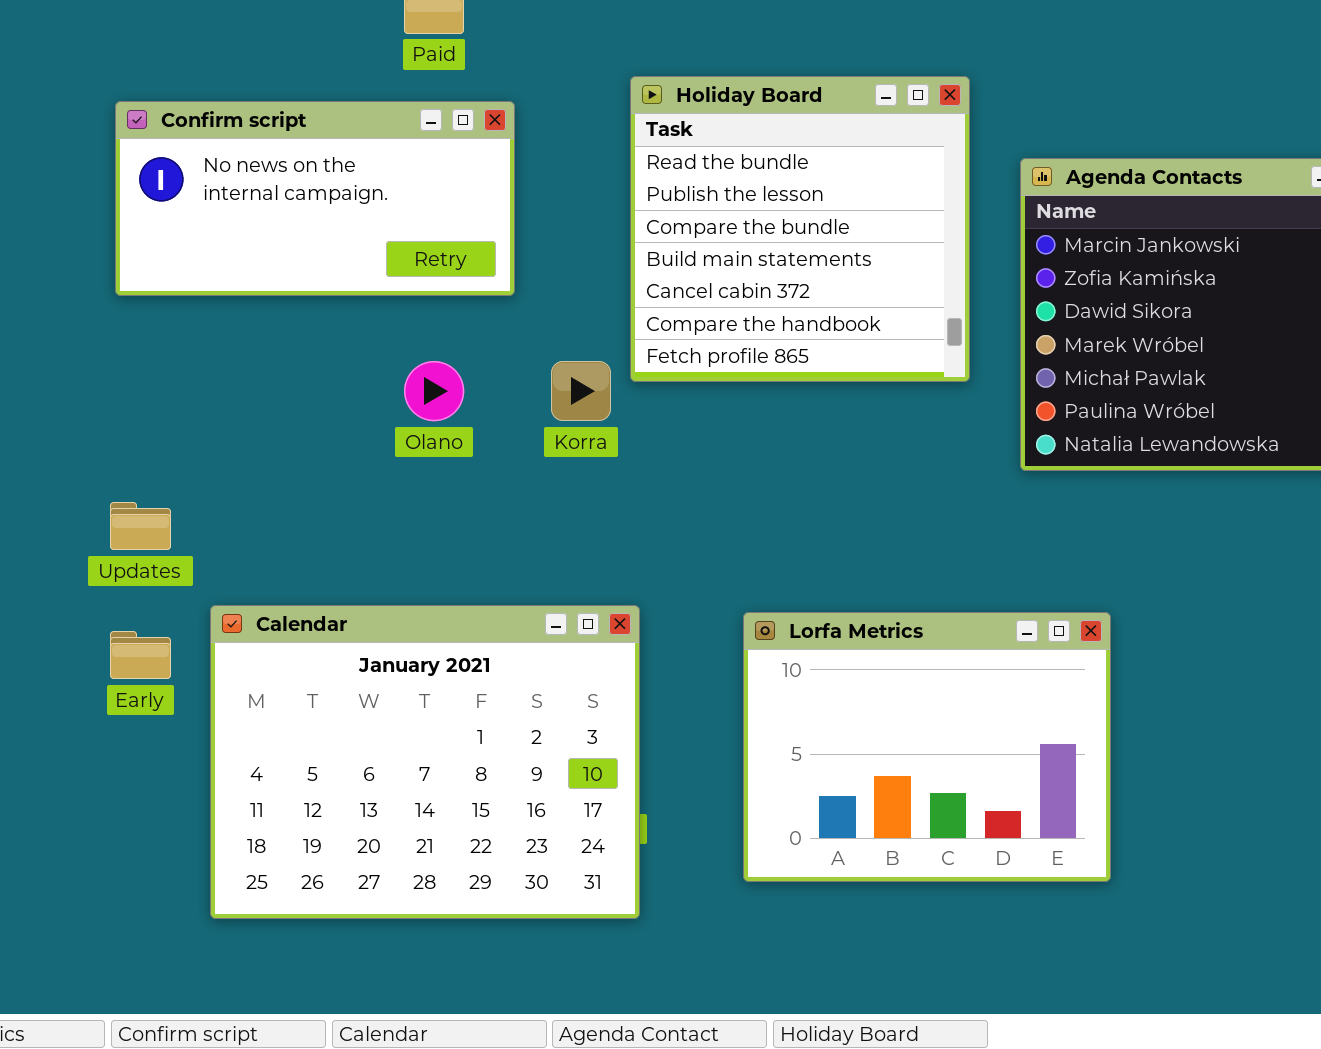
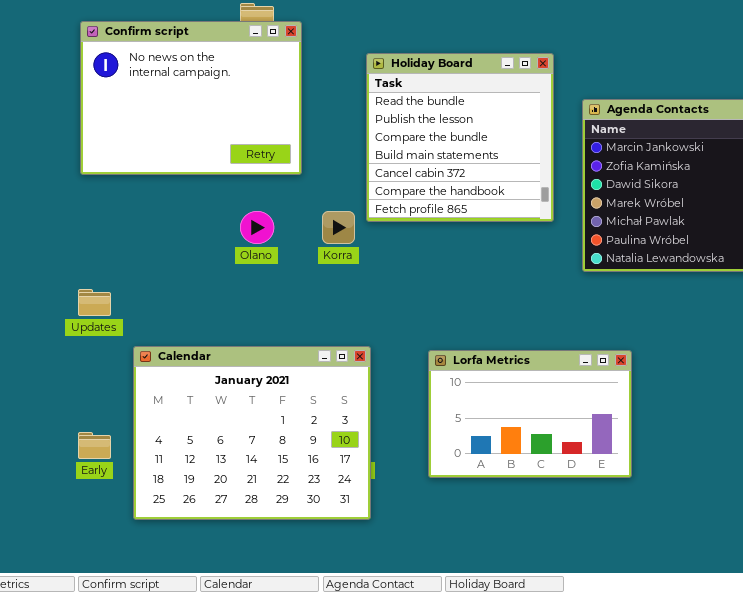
Confirm script: [115,101,515,296] -> [80,21,302,175], resized
Lorfa Metrics: [743,612,1111,882] -> [428,350,632,478], resized
Early: [110,631,171,679] -> [78,432,111,459], moved

